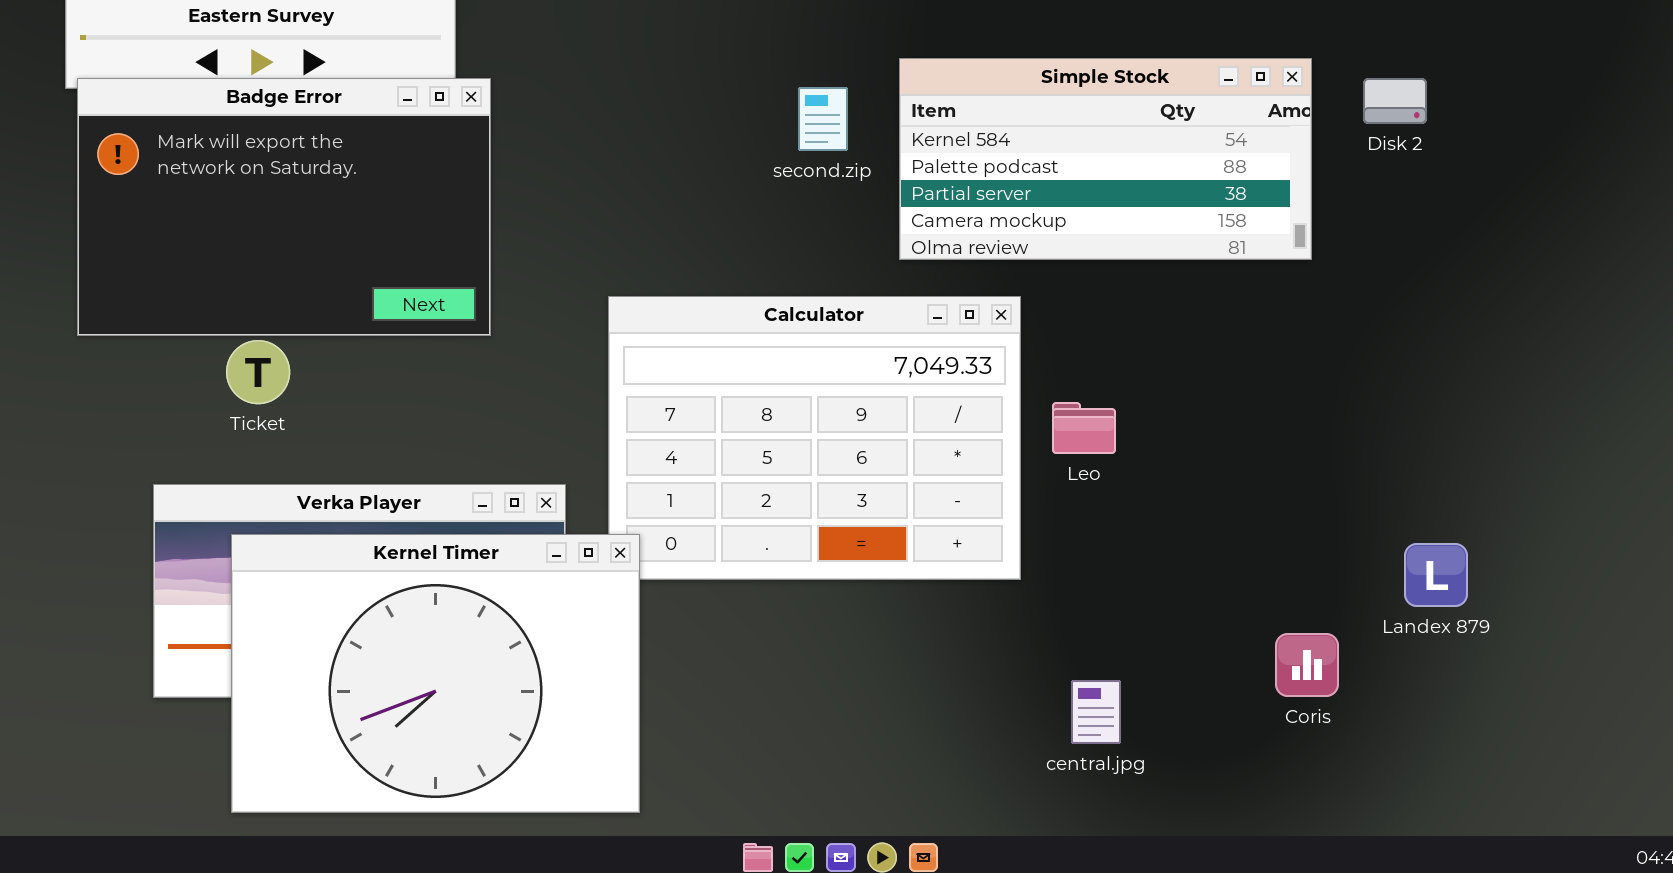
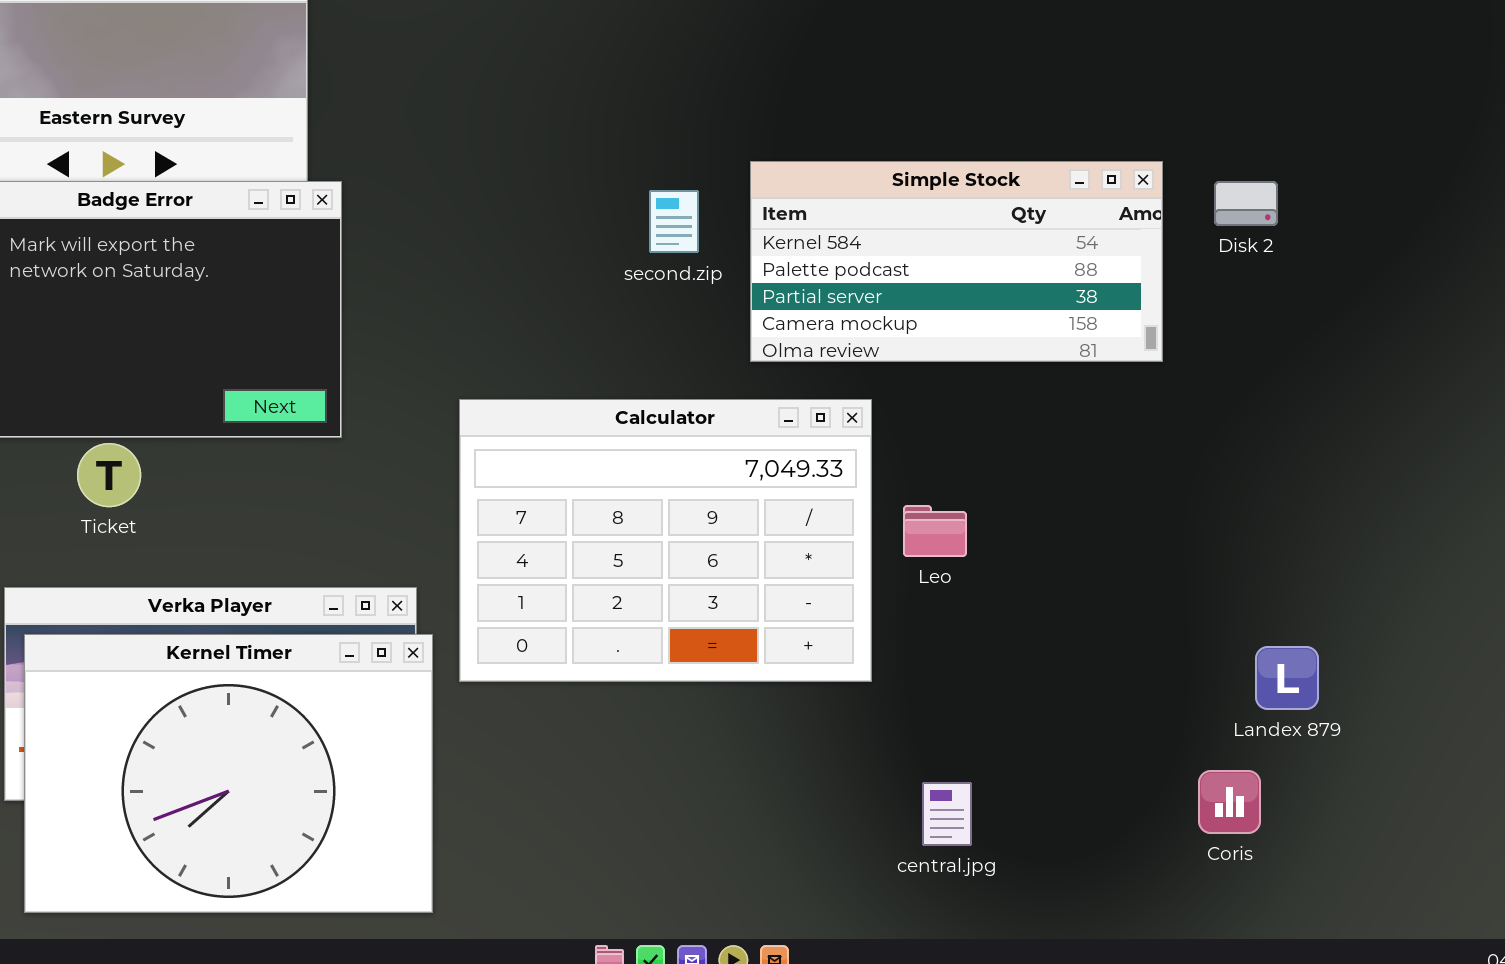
Kernel Timer: [231,534,640,813] -> [24,634,433,913], moved
Coris: [1275,633,1339,697] -> [1198,770,1261,834], moved

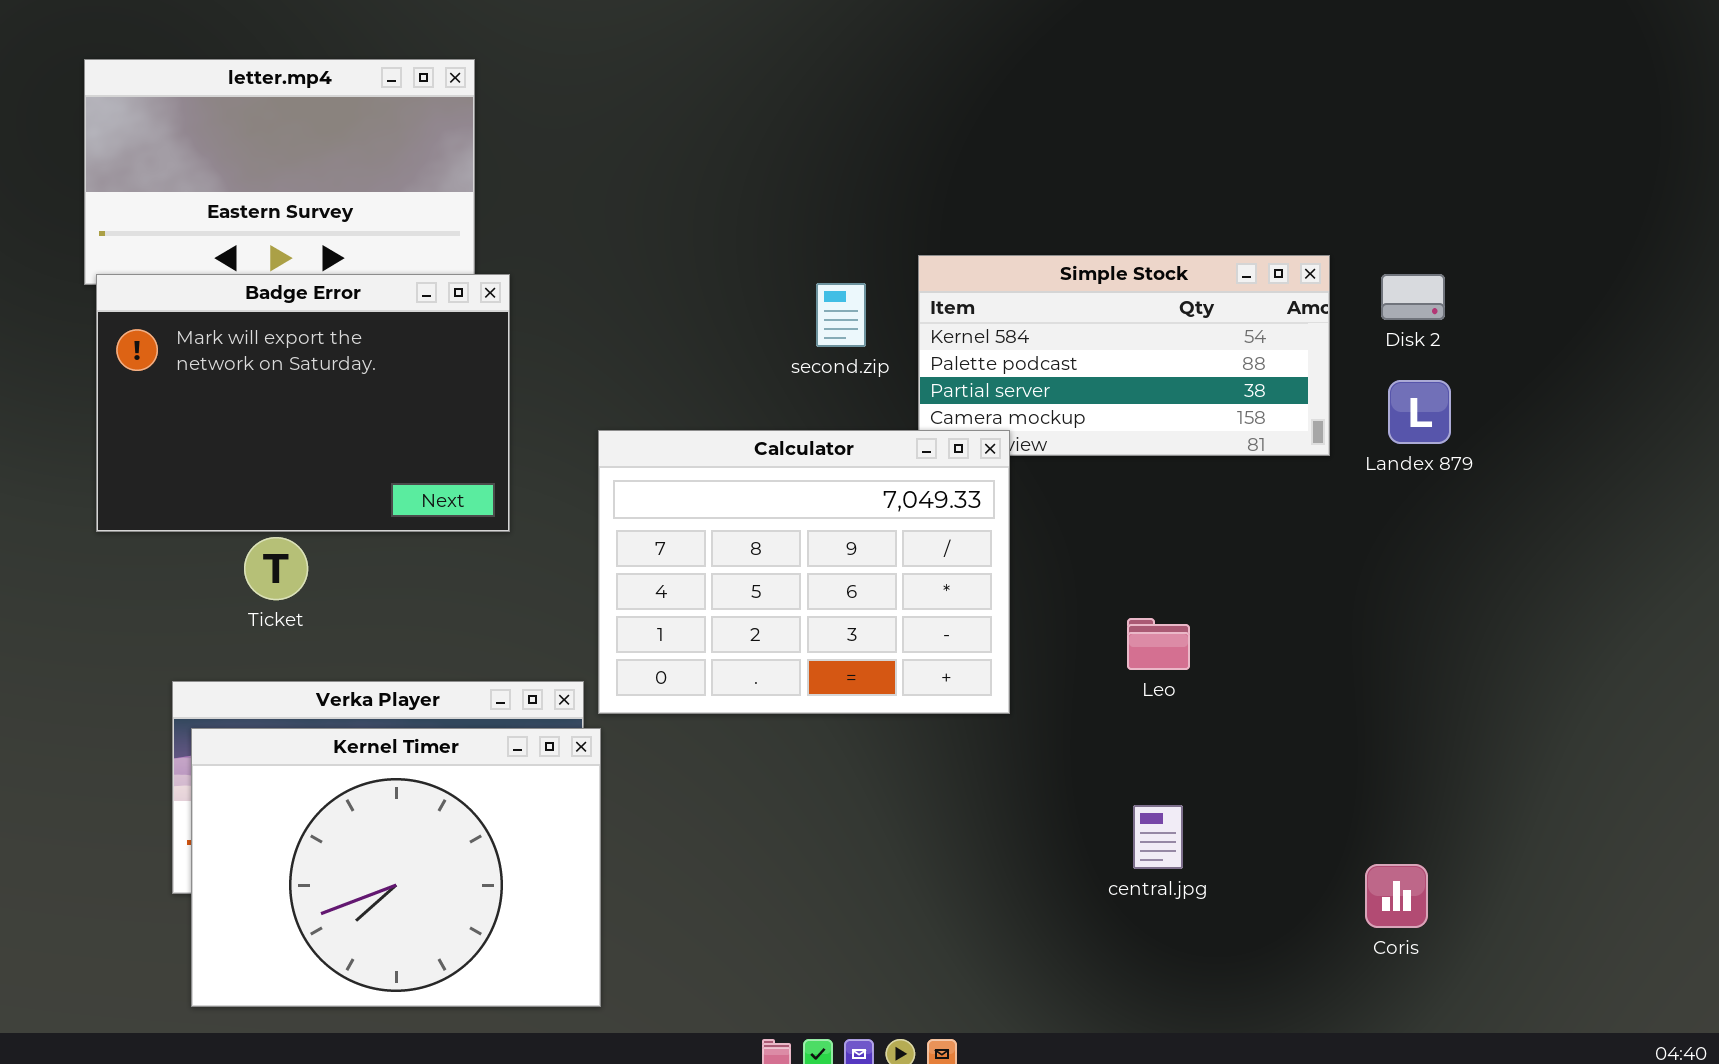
Calculator: [459,399,872,682] -> [598,430,1010,714], moved
Leo: [903,505,967,557] -> [1127,618,1190,670], moved
Landex 879: [1255,646,1319,710] -> [1388,380,1451,444], moved
central.jpg: [922,782,972,846] -> [1133,805,1183,869], moved

